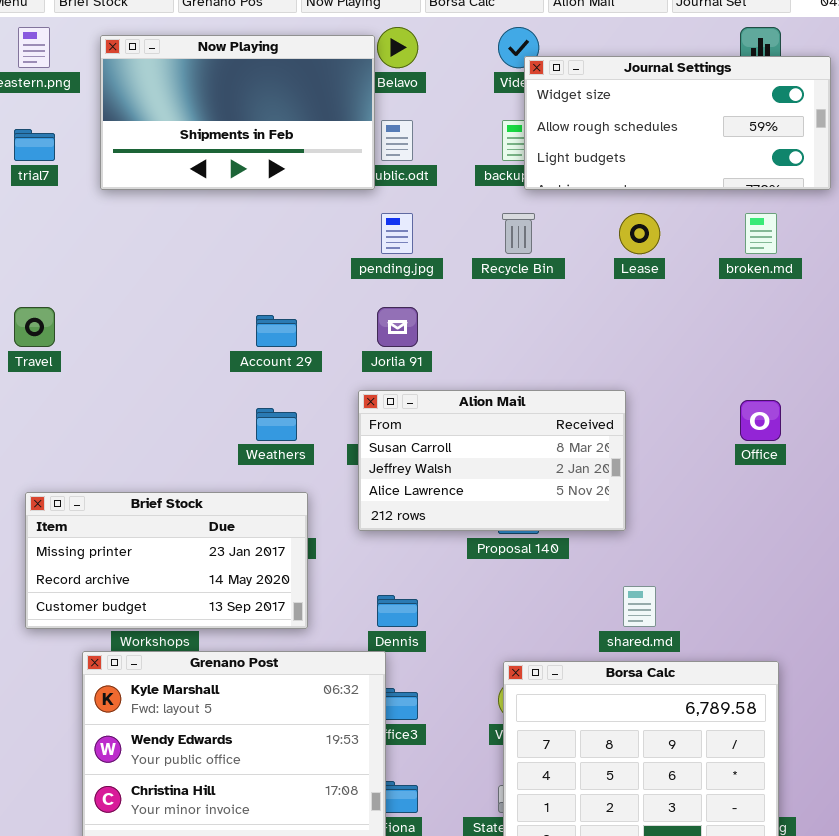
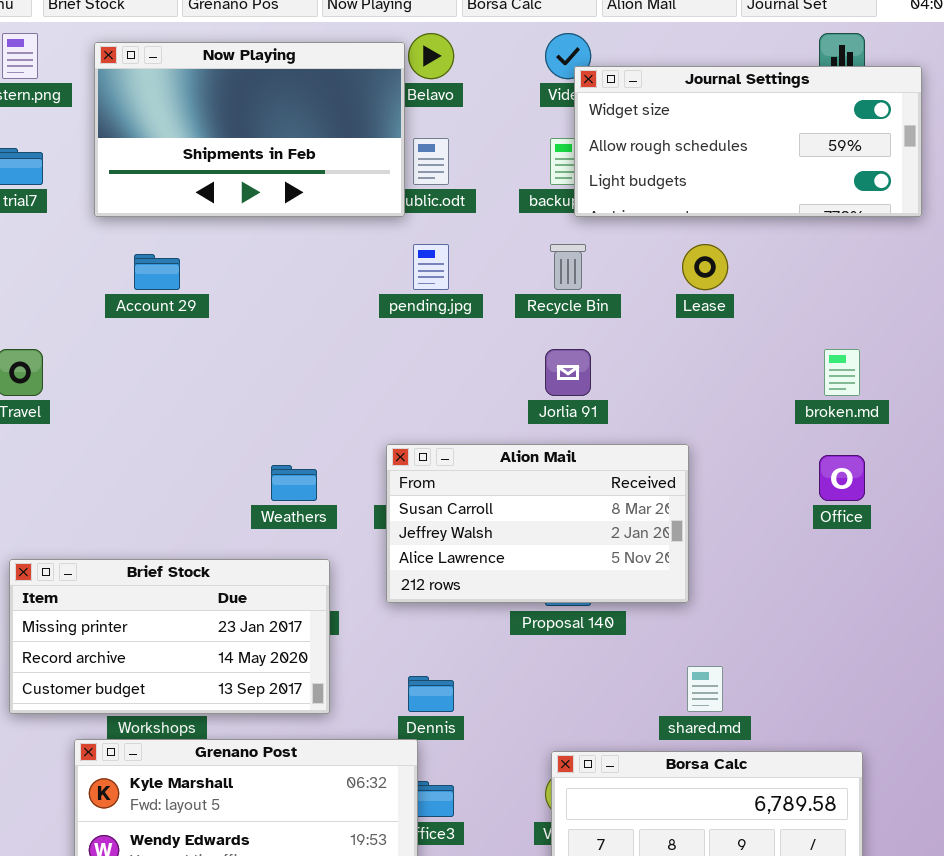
broken.md: [745,213,777,254] -> [824,349,860,396], moved
Jorlia 91: [377,307,418,347] -> [545,349,591,396], moved
Account 29: [256,315,297,347] -> [134,254,180,290], moved

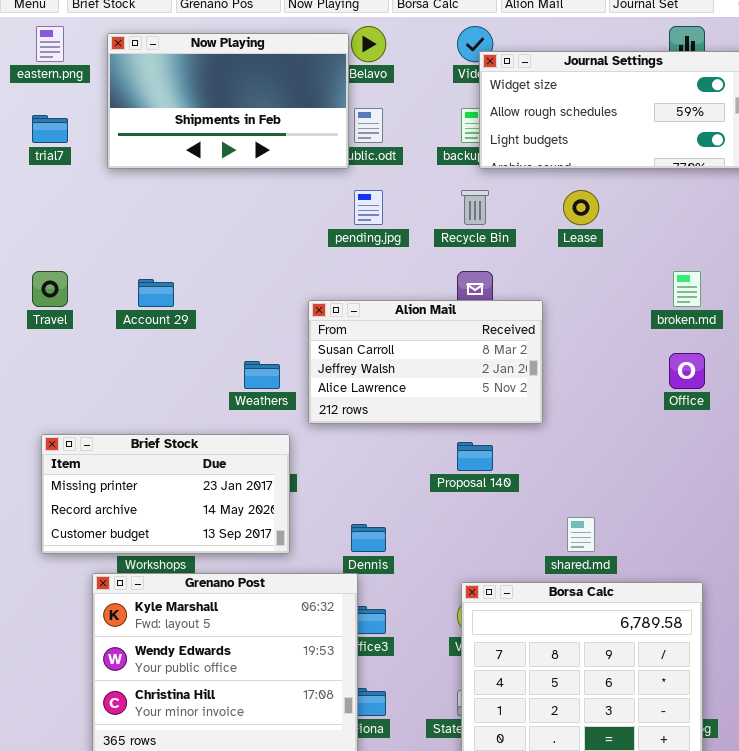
Account 29: [134,254,180,290] -> [138,279,174,307], moved
Alion Mail: [386,444,689,603] -> [308,300,543,424], moved

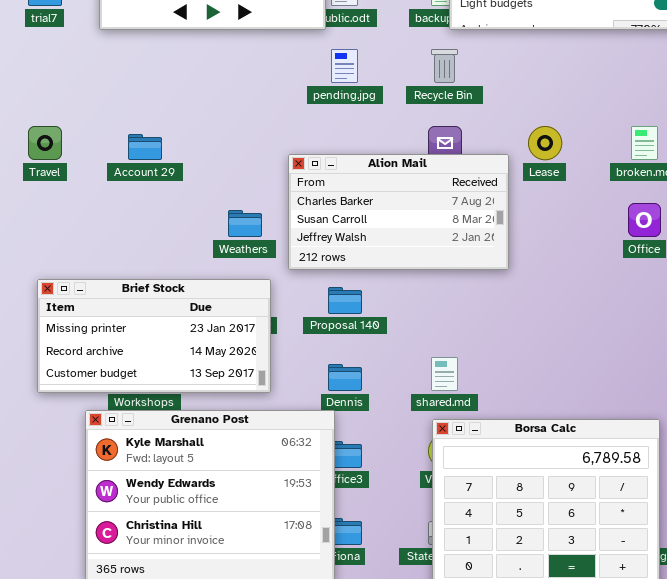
Lease: [563,190,599,225] -> [528,126,562,160], moved
Alion Mail: [308,300,543,424] -> [288,154,509,270], scrolled up 1 row
Proposal 140: [457,442,493,471] -> [328,287,362,314], moved
shared.md: [567,517,595,552] -> [431,357,458,391], moved

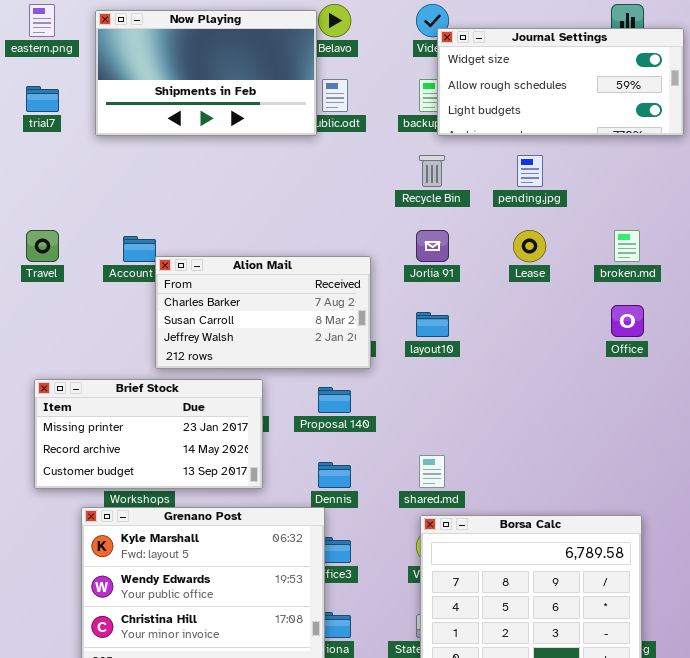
pending.jpg: [331,49,358,83] -> [517,155,543,187], moved
Alion Mail: [288,154,509,270] -> [155,256,371,369], moved

